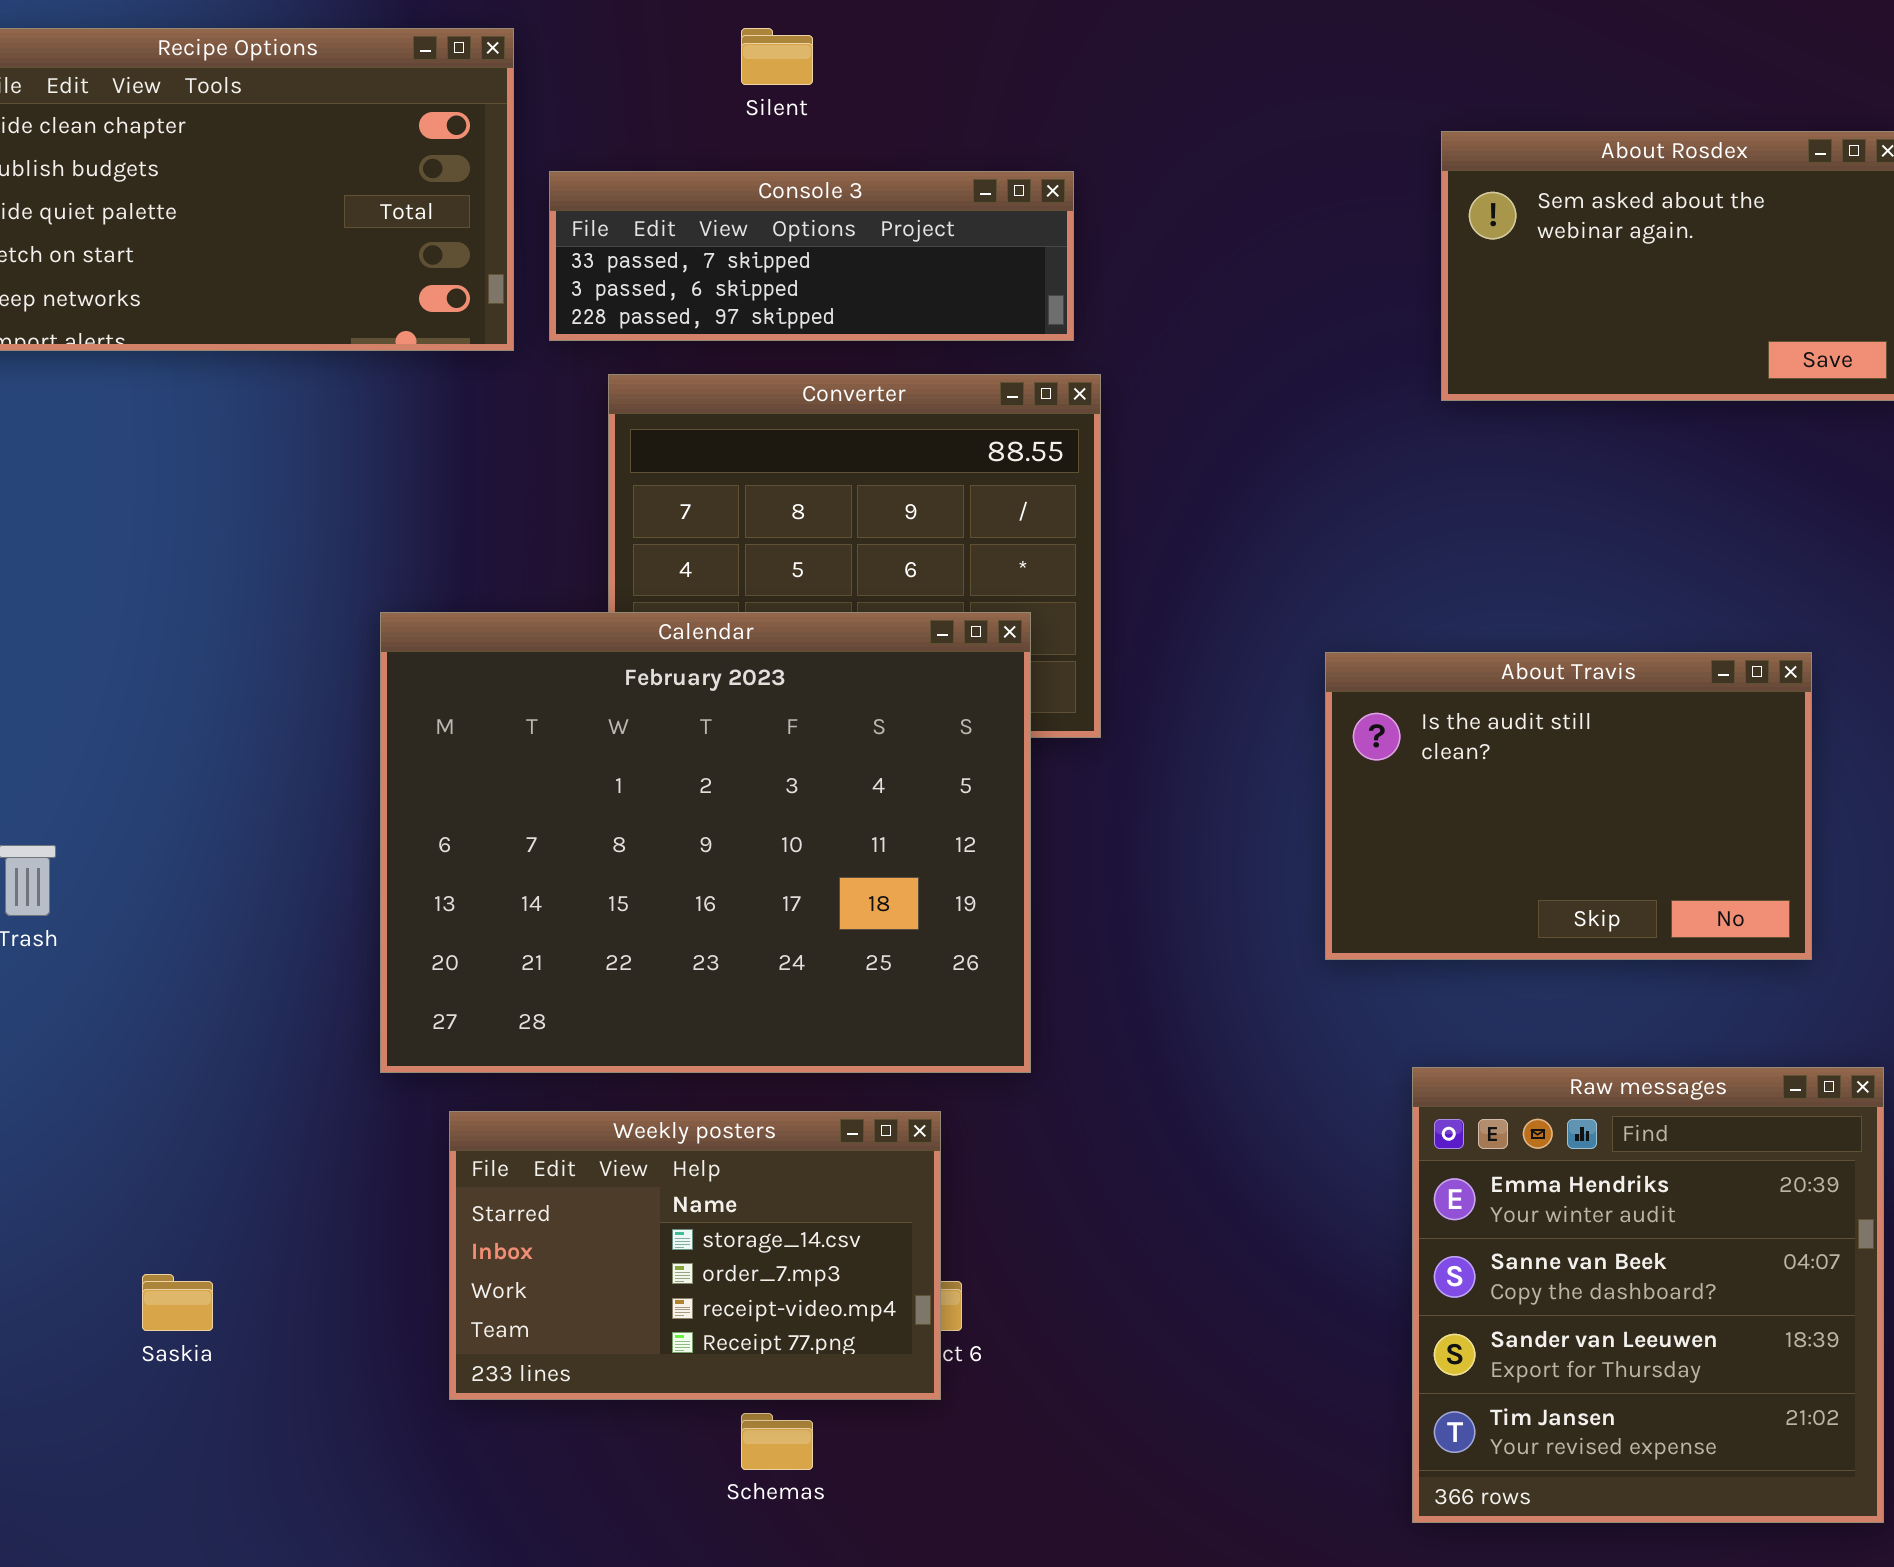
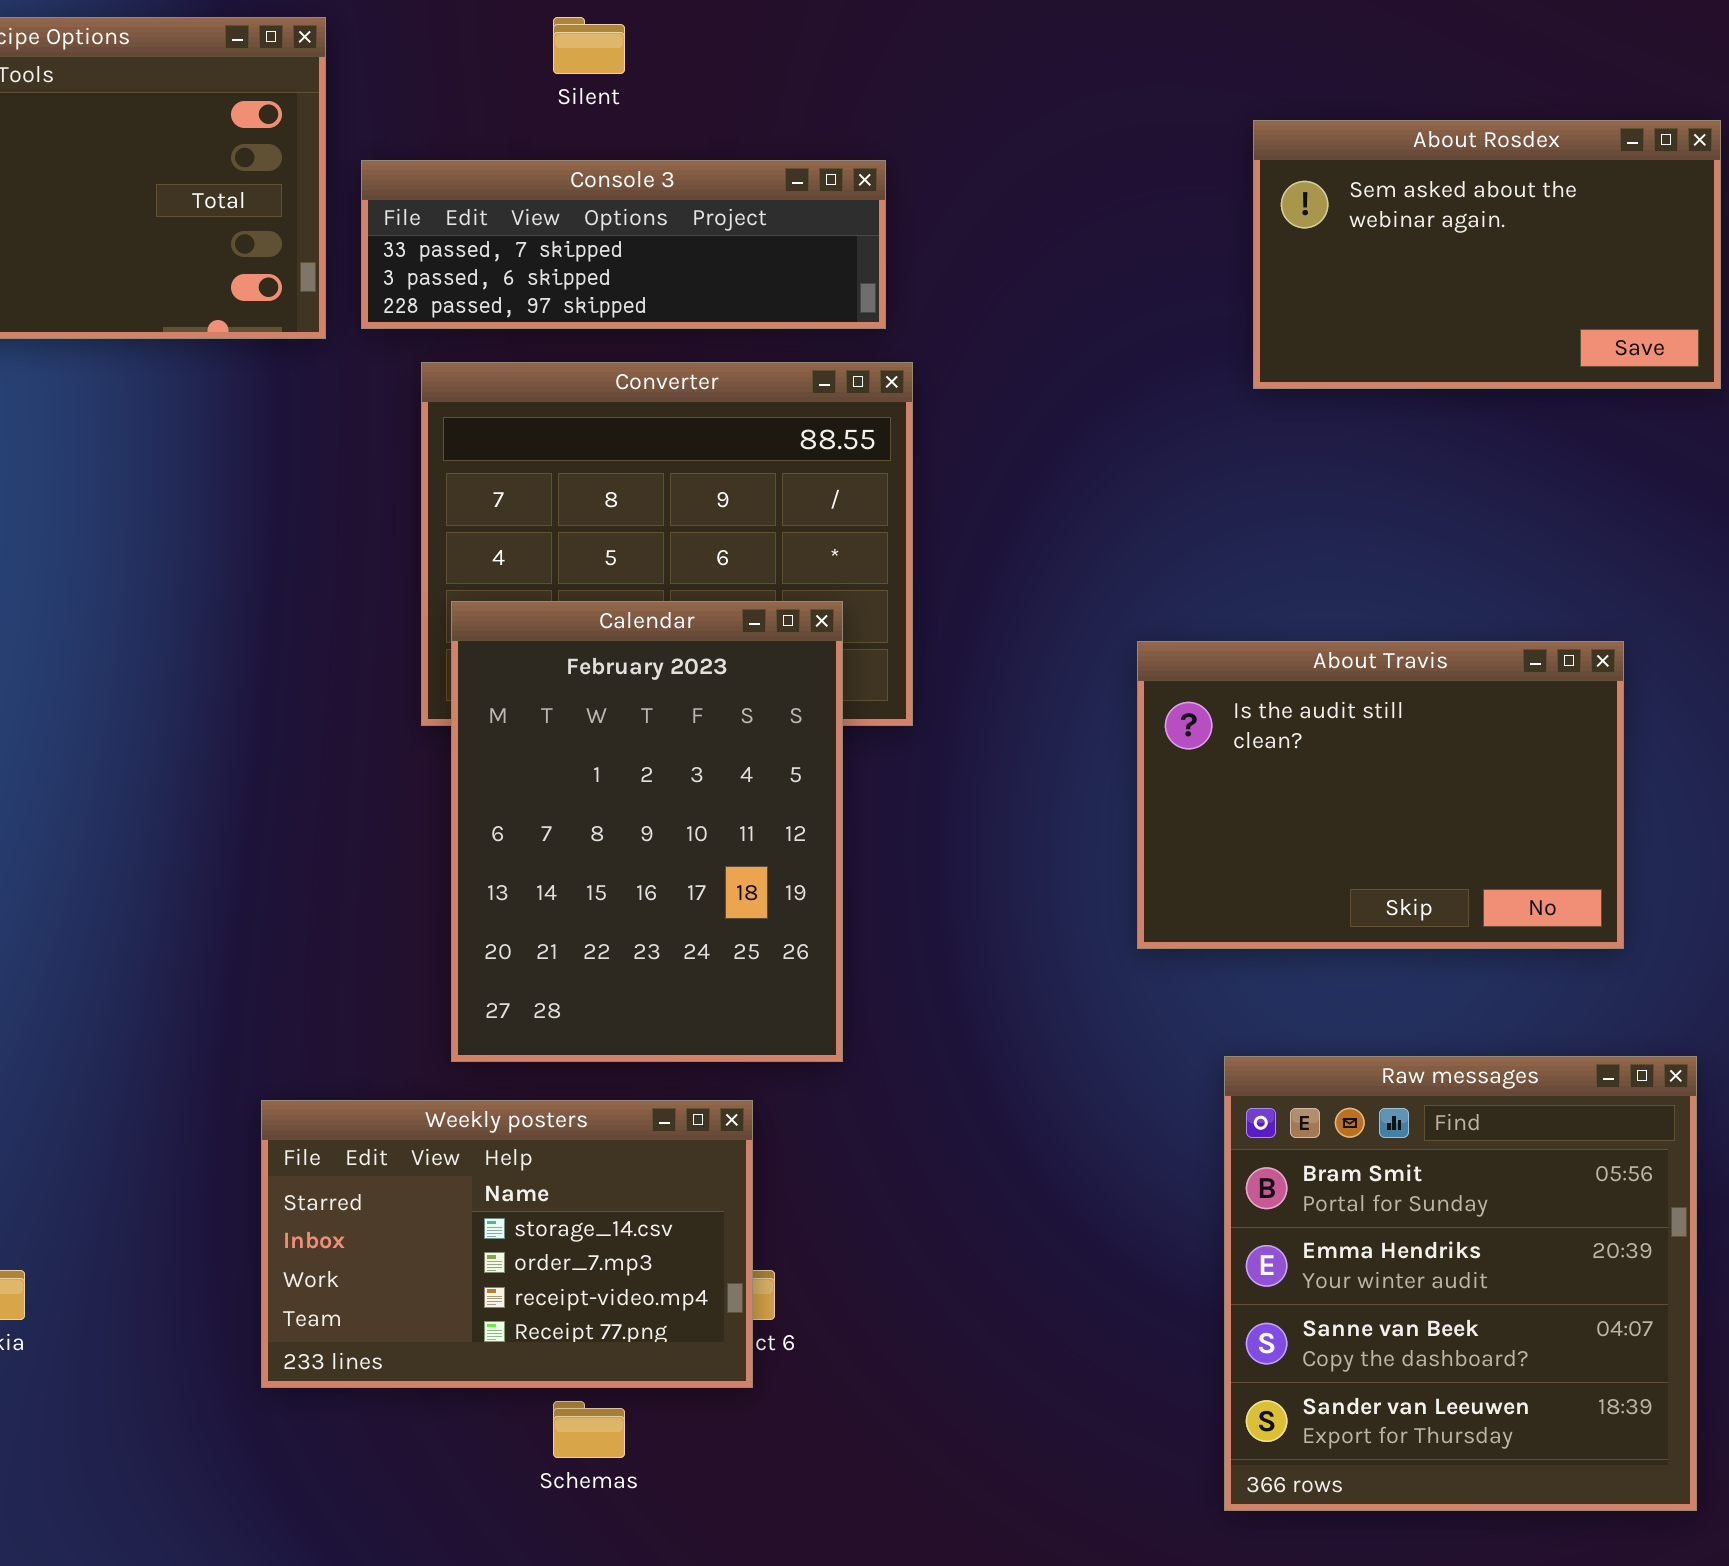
Calendar: [380,612,1031,1073] -> [451,601,843,1062], resized
Raw messages: [1412,1067,1884,1523] -> [1224,1056,1697,1511], scrolled up 1 row

